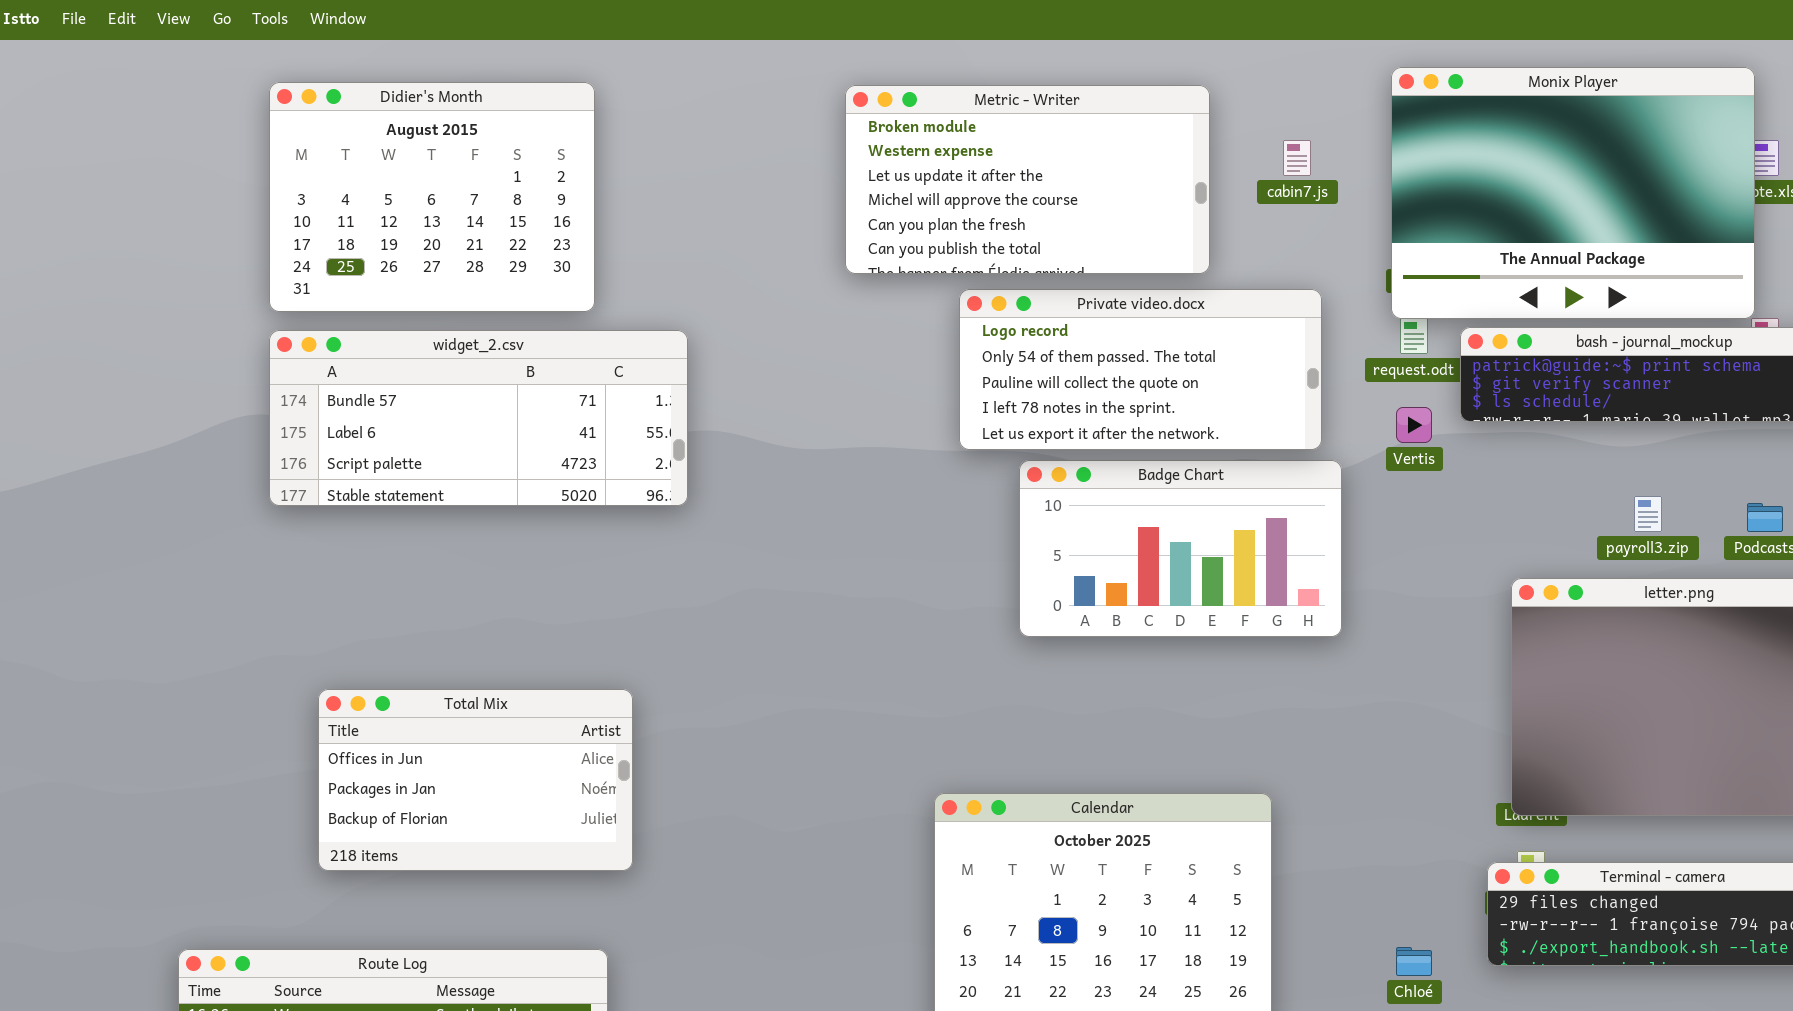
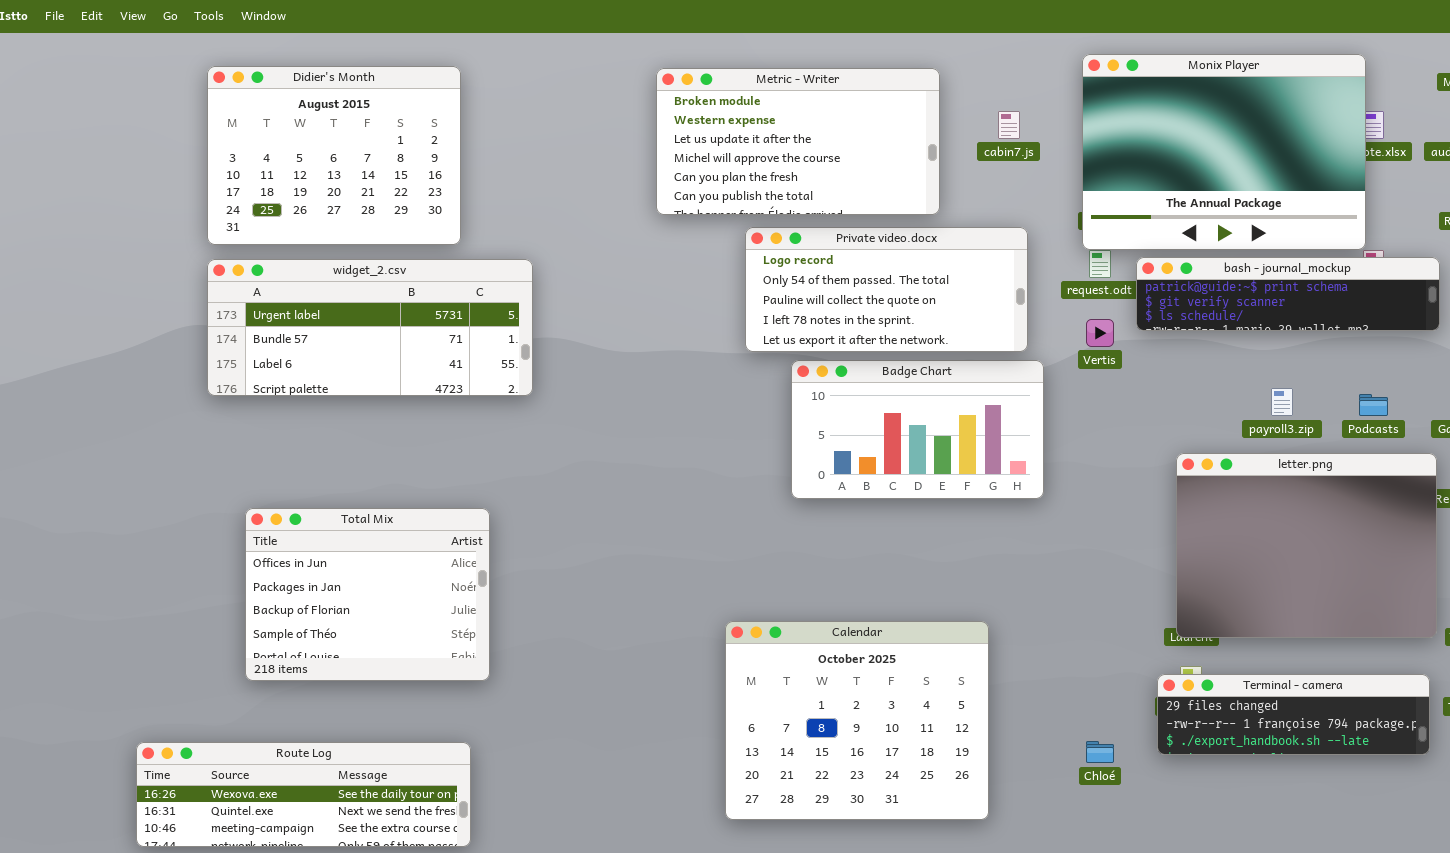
widget_2.csv: [269,330,688,506] -> [207,259,533,396], scrolled up 1 row
Total Mix: [318,689,633,871] -> [245,508,490,681], resized

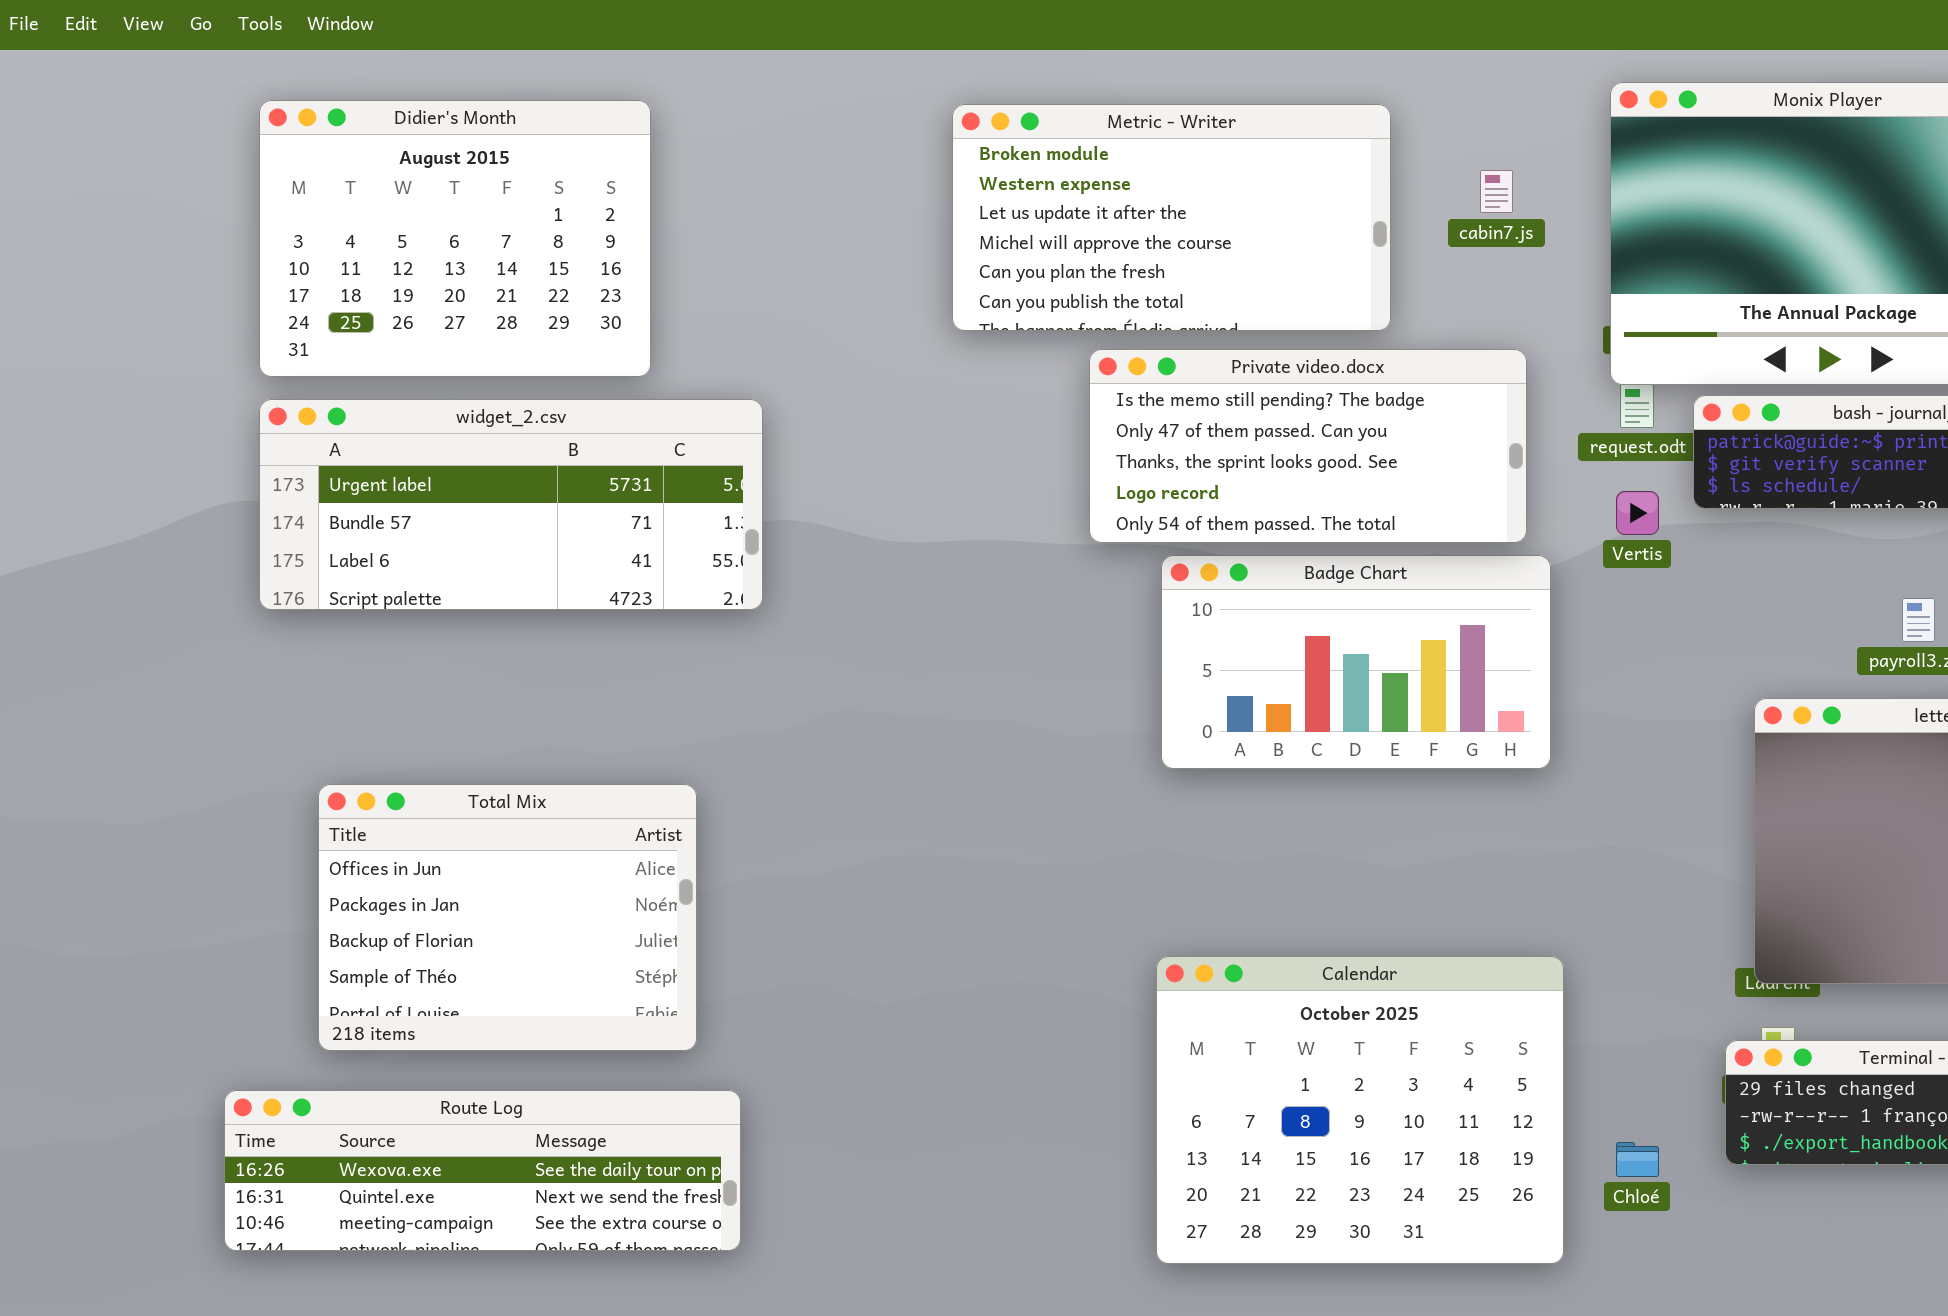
Private video.docx: [745,227,1028,352] -> [1089,349,1527,543], scrolled up 3 rows
Calendar: [725,621,989,820] -> [1156,956,1564,1264], moved
Route Log: [136,742,471,847] -> [224,1090,741,1251], moved

